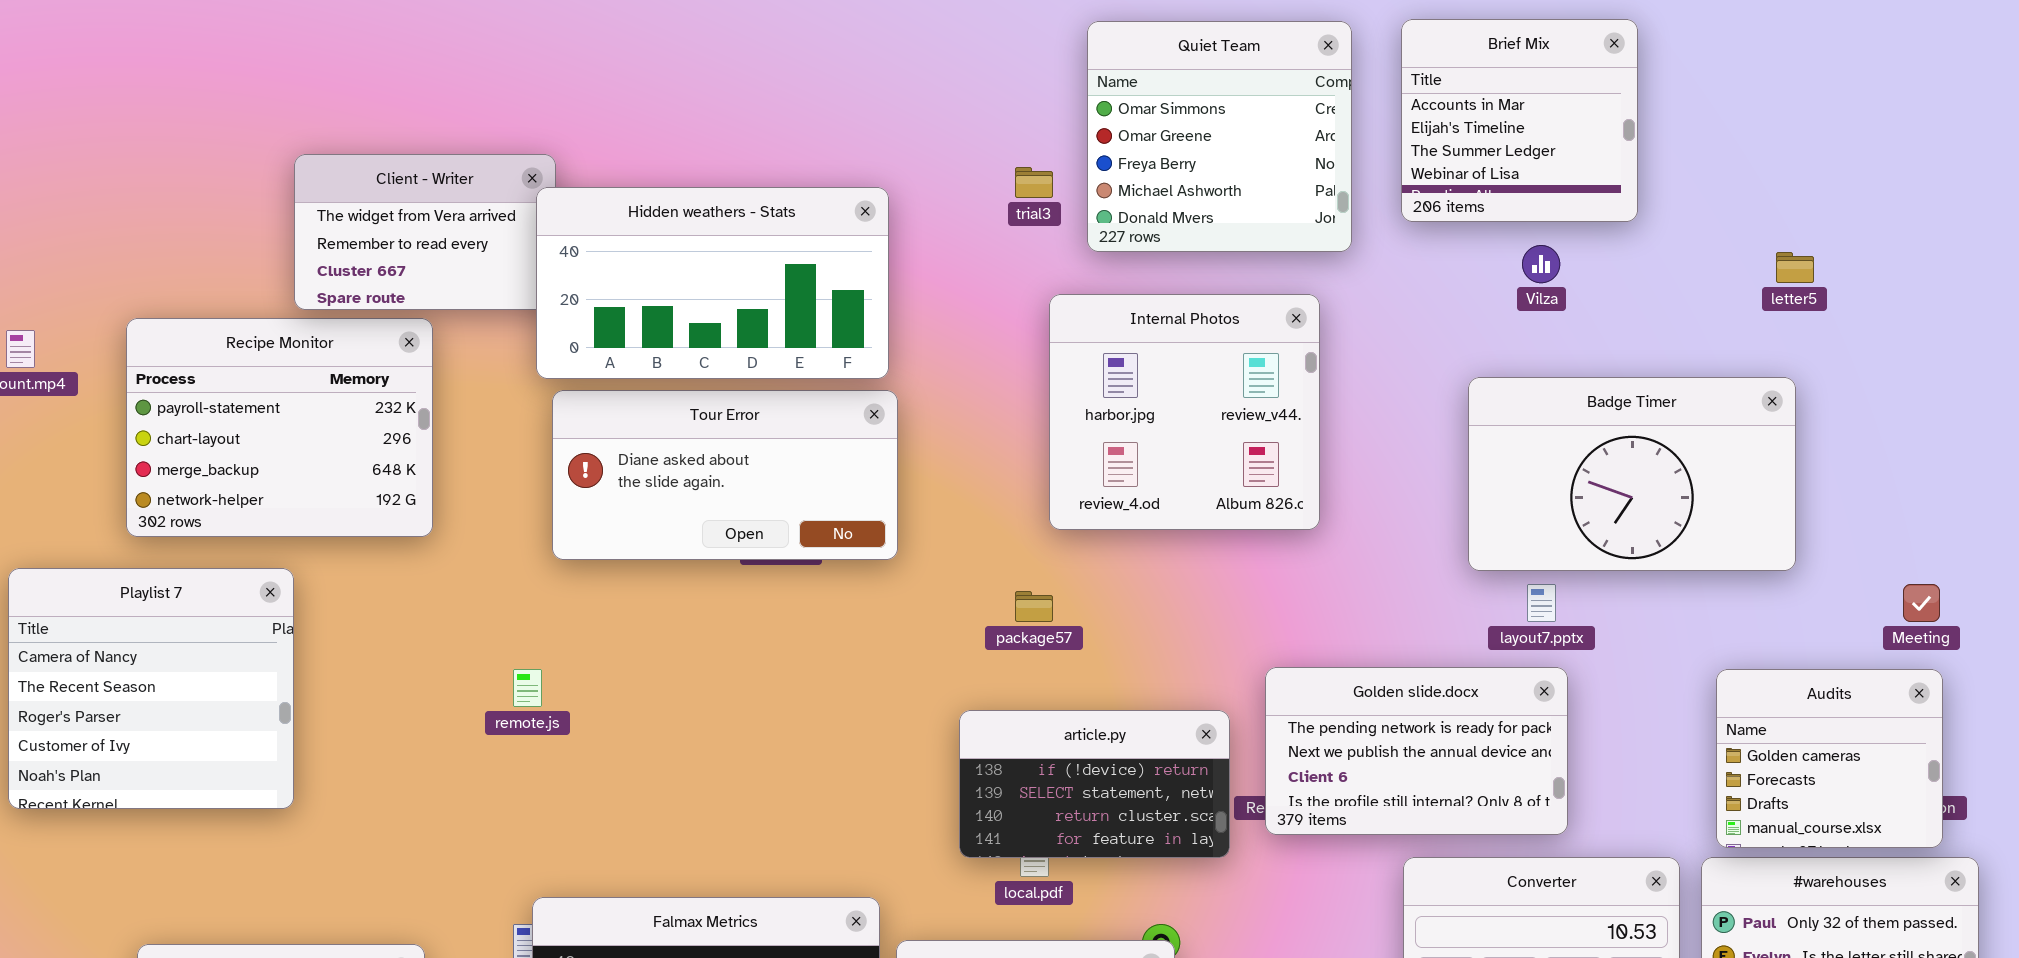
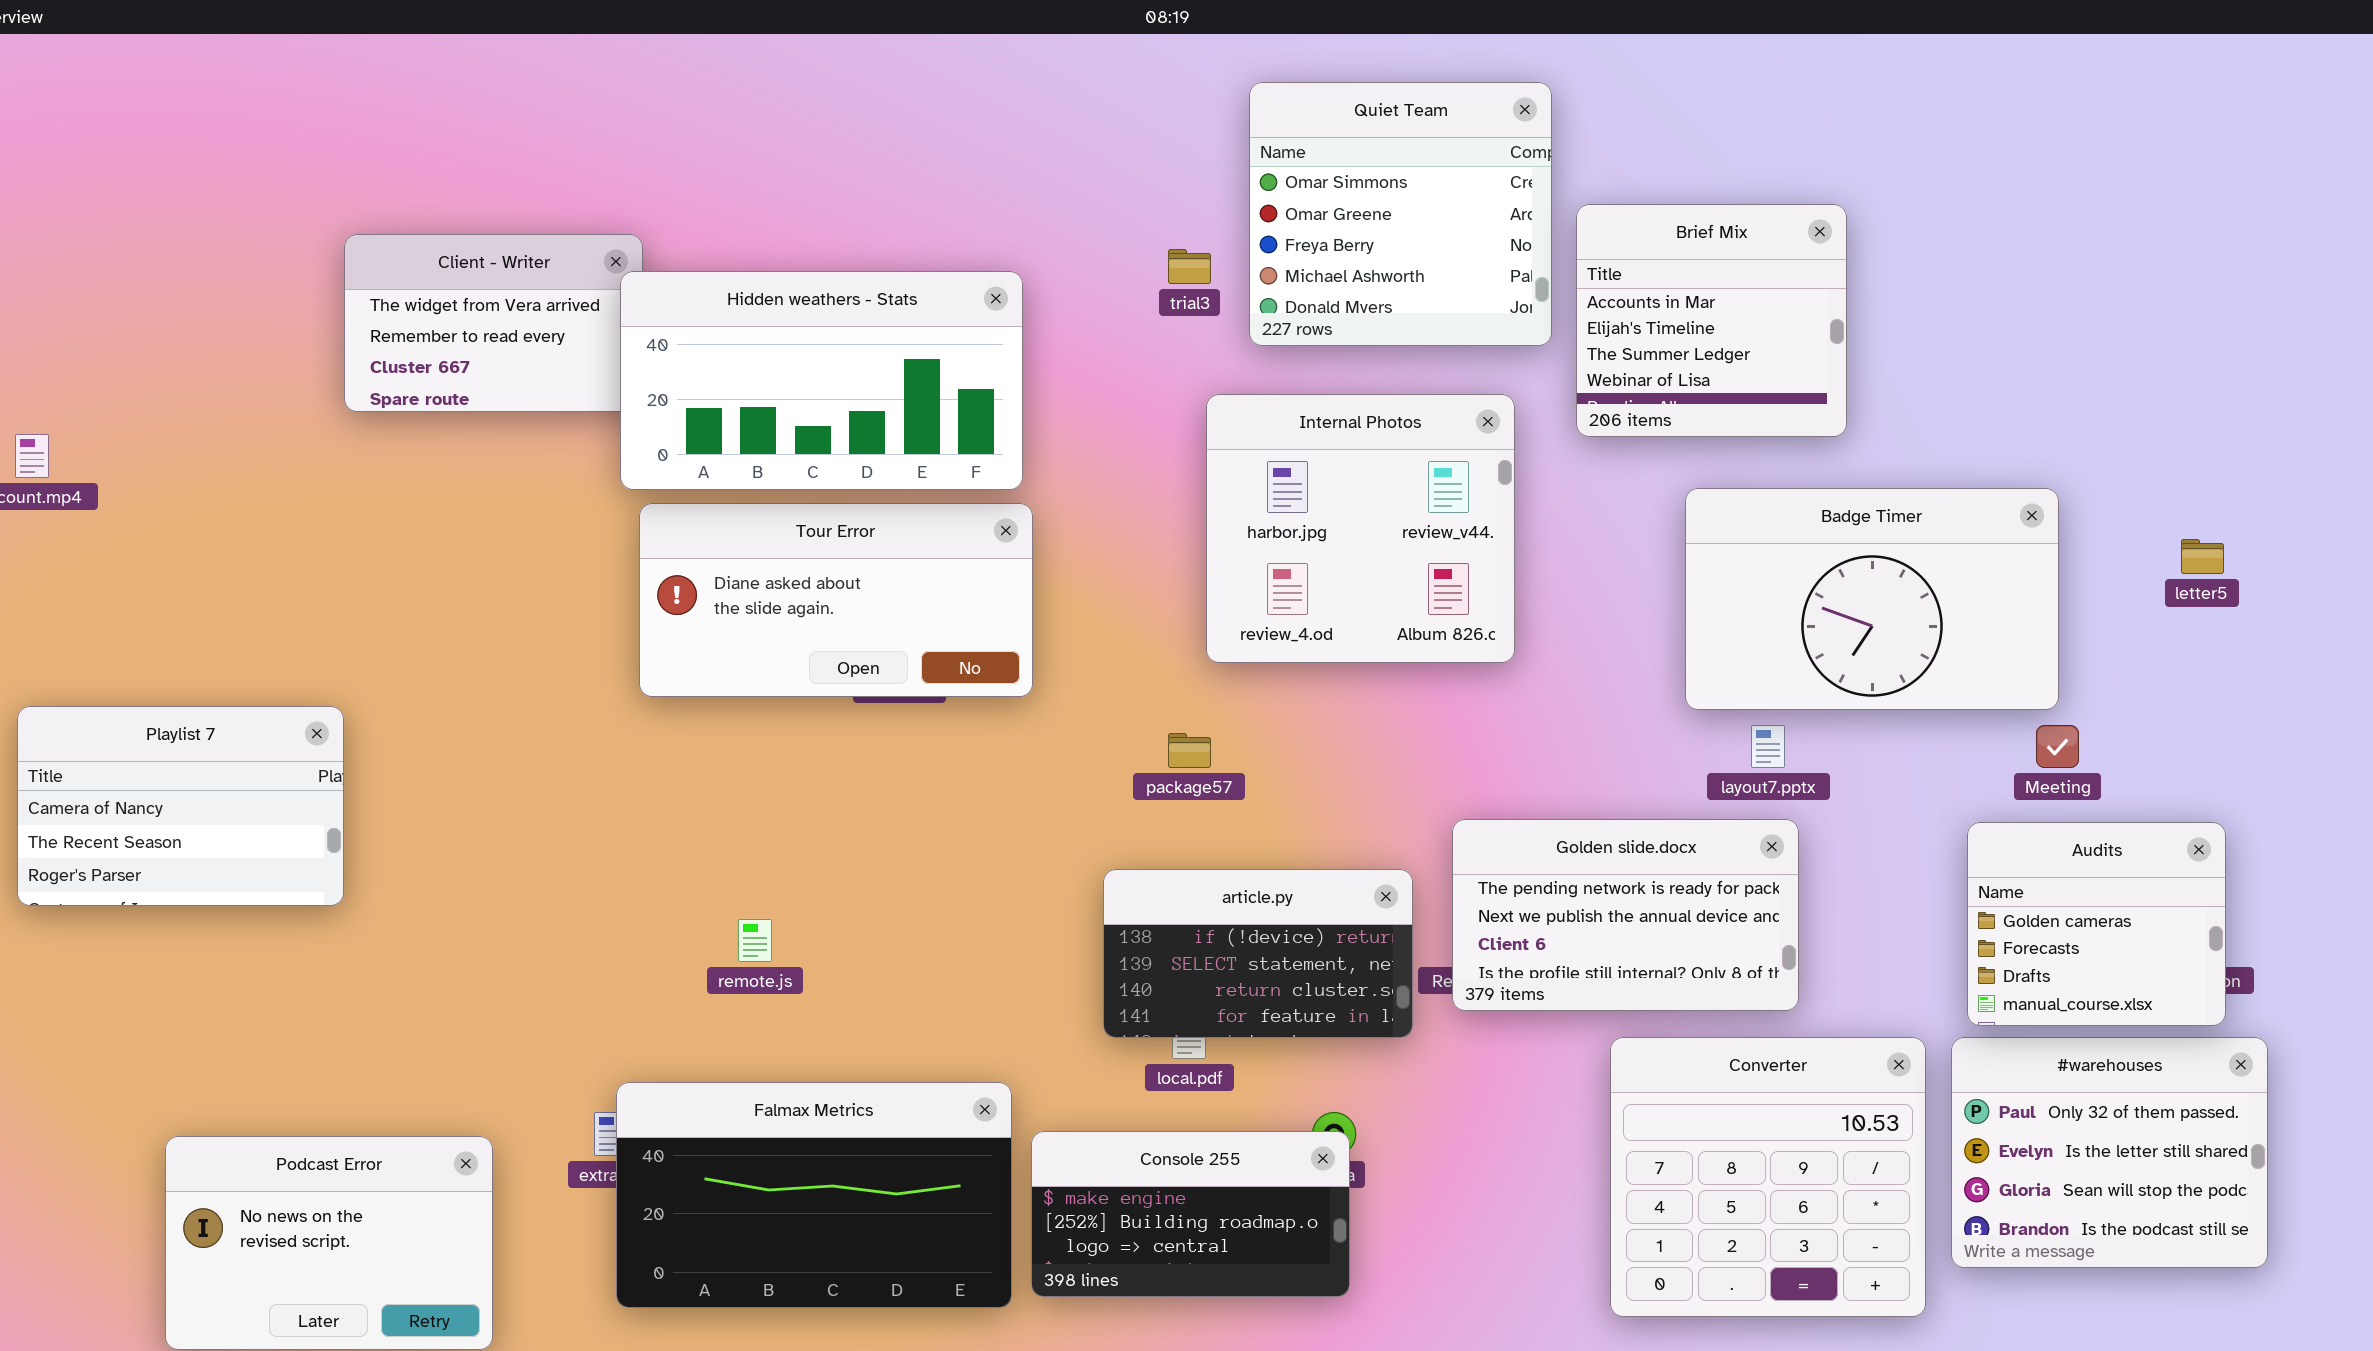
Brief Mix: [1401,19,1638,222] -> [1576,204,1847,437], moved
letter5: [1776,252,1814,283] -> [2181,539,2224,574], moved
Recipe Monitor: [126,318,433,537] -> none, closed
Playlist 7: [8,568,294,809] -> [17,706,344,906], resized
Meeting: [1903,584,1940,622] -> [2036,725,2079,768], moved
remote.js: [513,669,542,707] -> [738,919,772,962], moved

